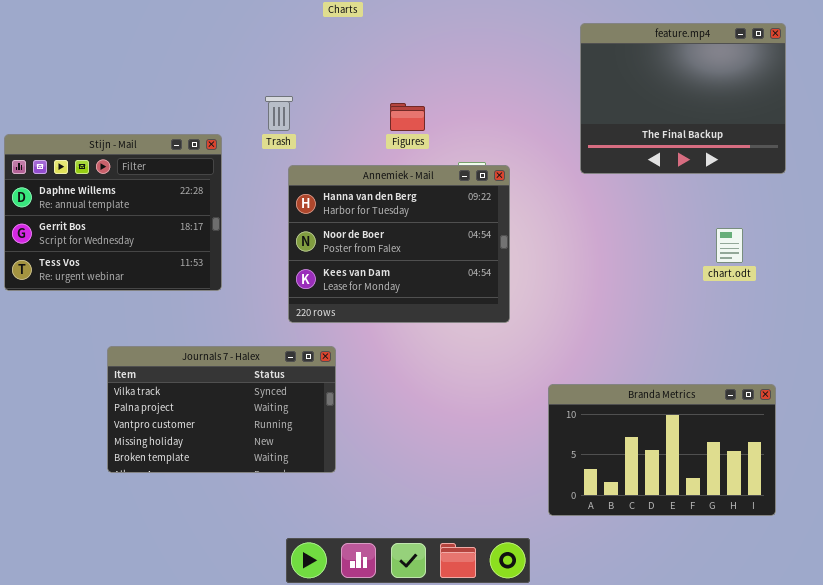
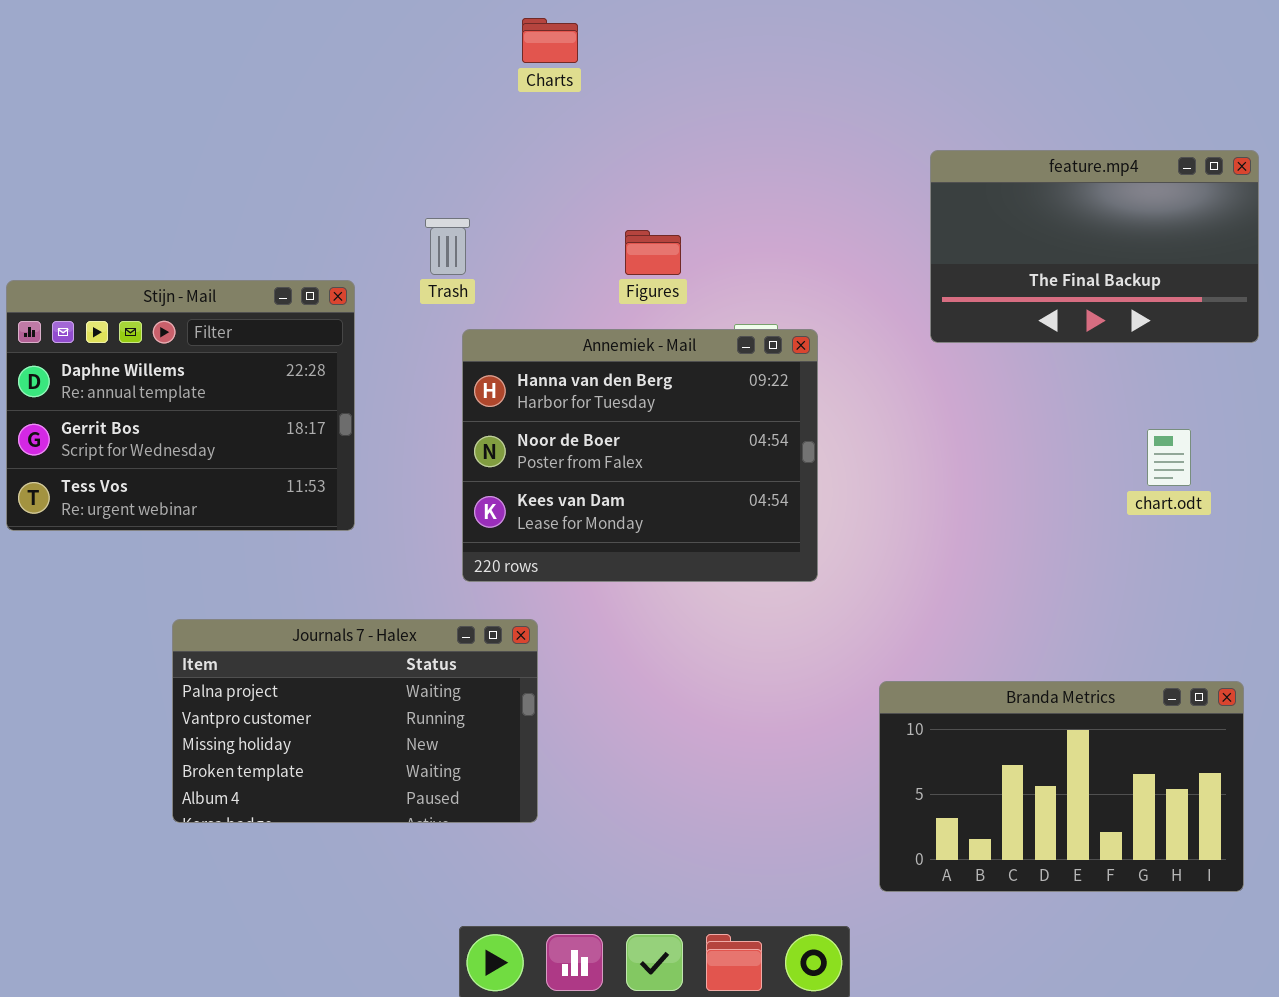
feature.mp4: [580,23,786,174] -> [930,150,1259,343], resized
Journals 7 - Halex: [107,346,336,473] -> [172,619,538,823], scrolled down 1 row

